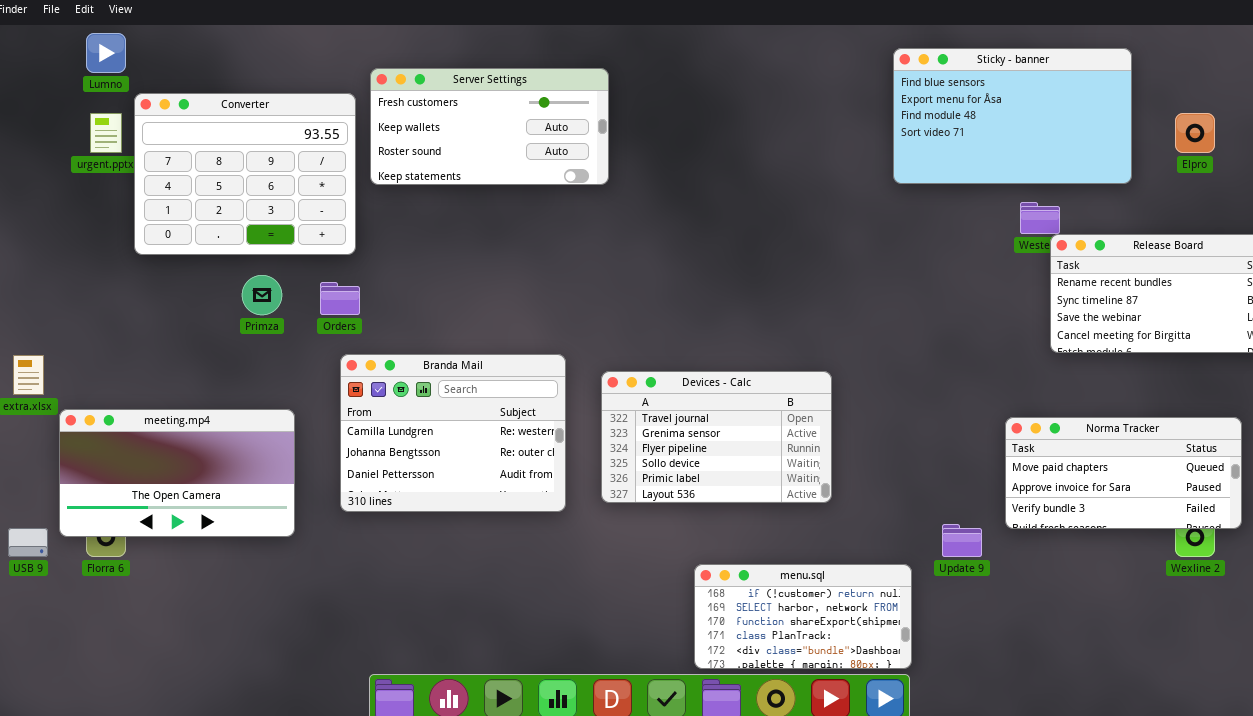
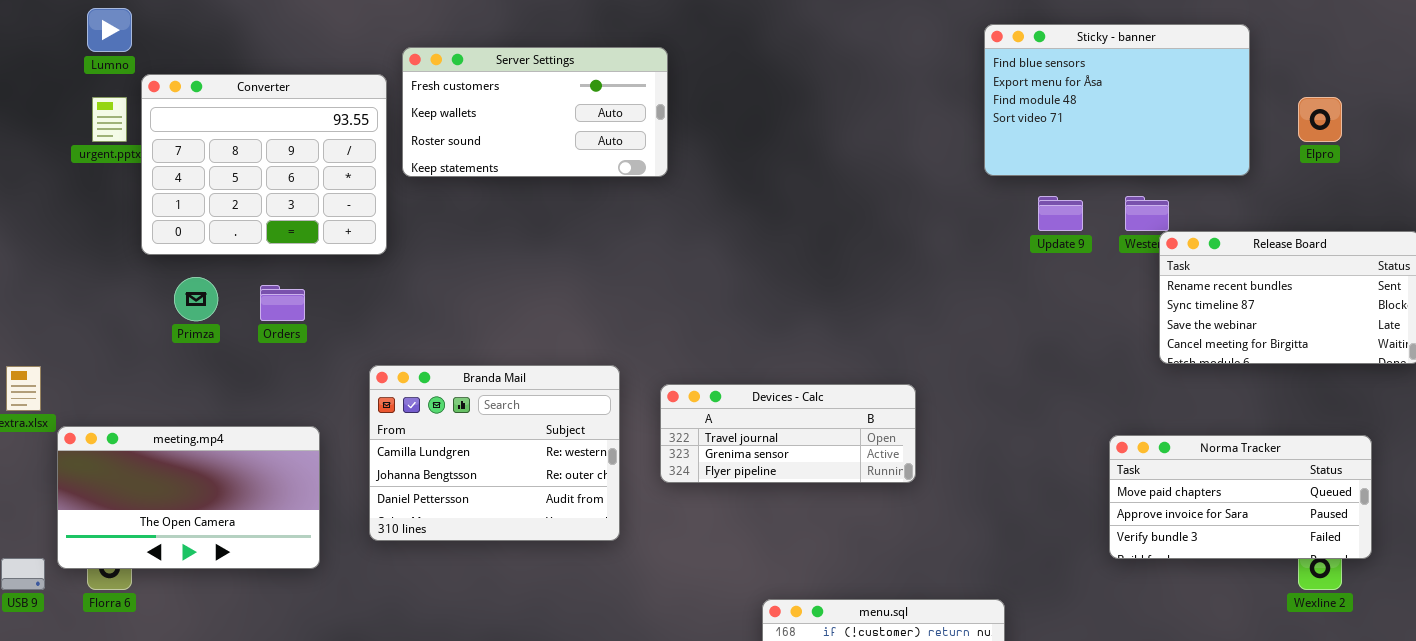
Primza: [242,275,282,315] -> [174,277,218,321], moved
Orders: [320,282,360,315] -> [260,285,305,321], moved
Devices - Calc: [601,371,832,503] -> [660,384,916,483], resized
Update 9: [942,524,982,557] -> [1038,196,1083,231], moved

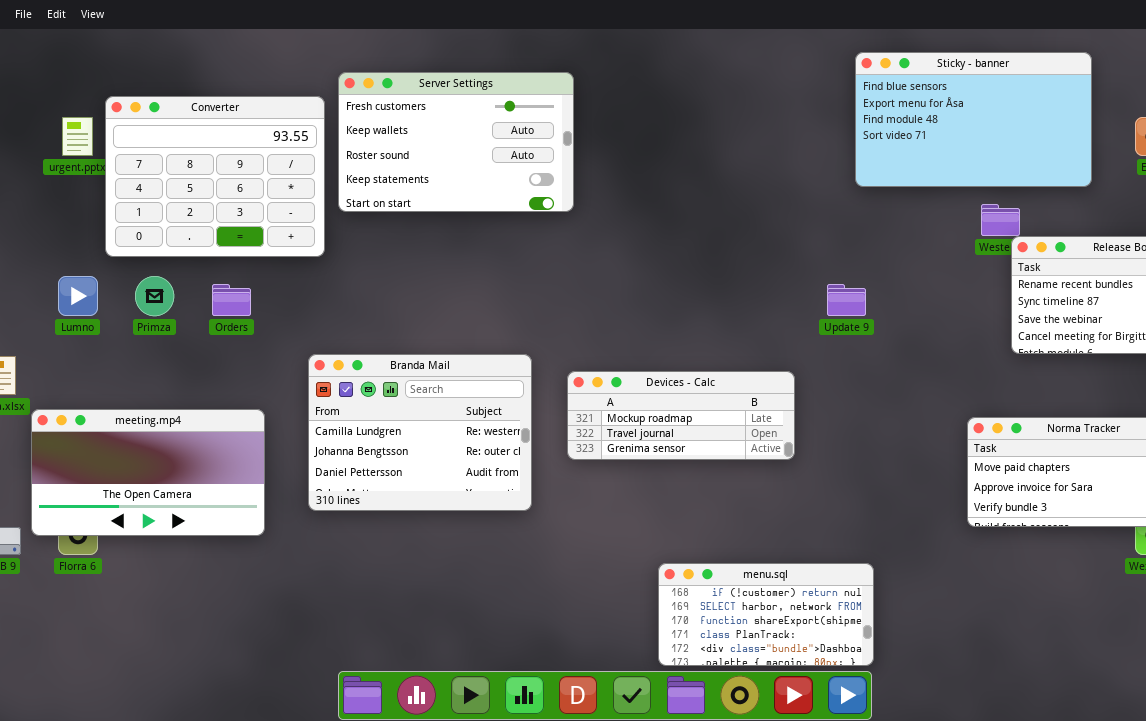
Lumno: [87,8,132,52] -> [58,276,98,316], moved
Server Settings: [402,47,668,177] -> [338,72,574,212], resized
Update 9: [1038,196,1083,231] -> [827,284,866,316], moved
Devices - Calc: [660,384,916,483] -> [567,371,795,460], scrolled up 1 row

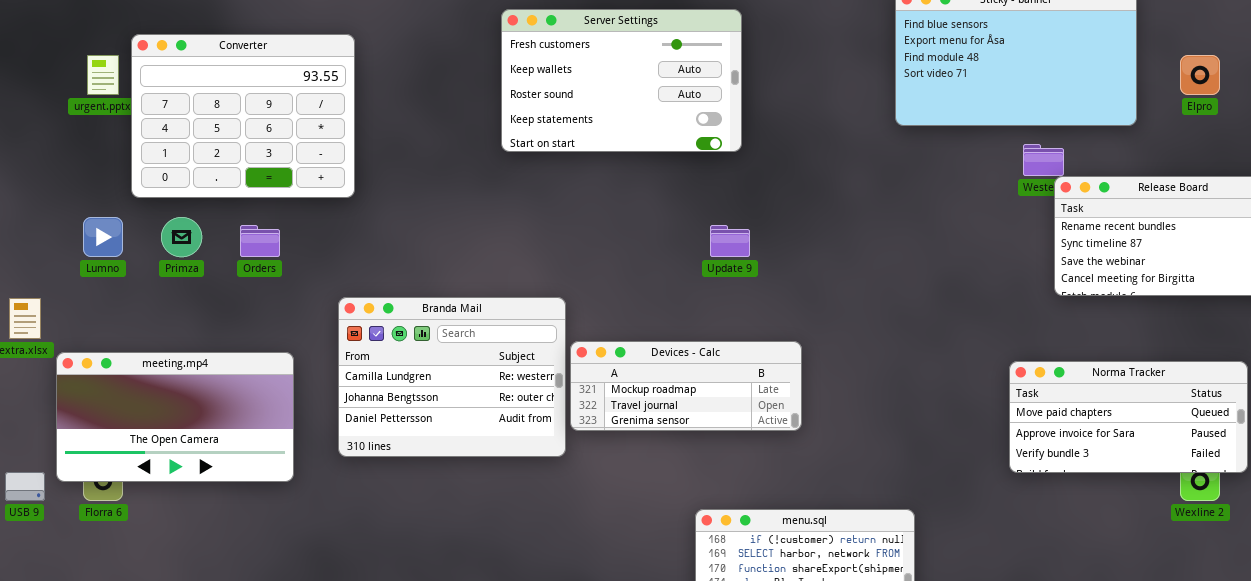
Server Settings: [338,72,574,212] -> [501,9,742,152], moved
Update 9: [827,284,866,316] -> [710,225,750,257], moved
Devices - Calc: [567,371,795,460] -> [570,341,802,431], moved

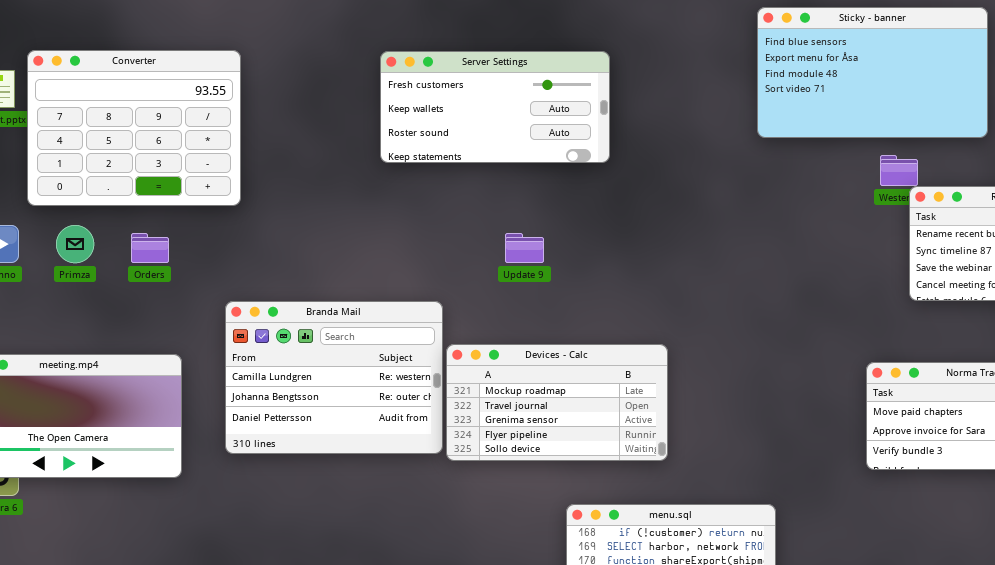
Server Settings: [501,9,742,152] -> [380,51,610,163], resized
Update 9: [710,225,750,257] -> [505,233,544,263], moved
Devices - Calc: [570,341,802,431] -> [446,344,668,461], resized

